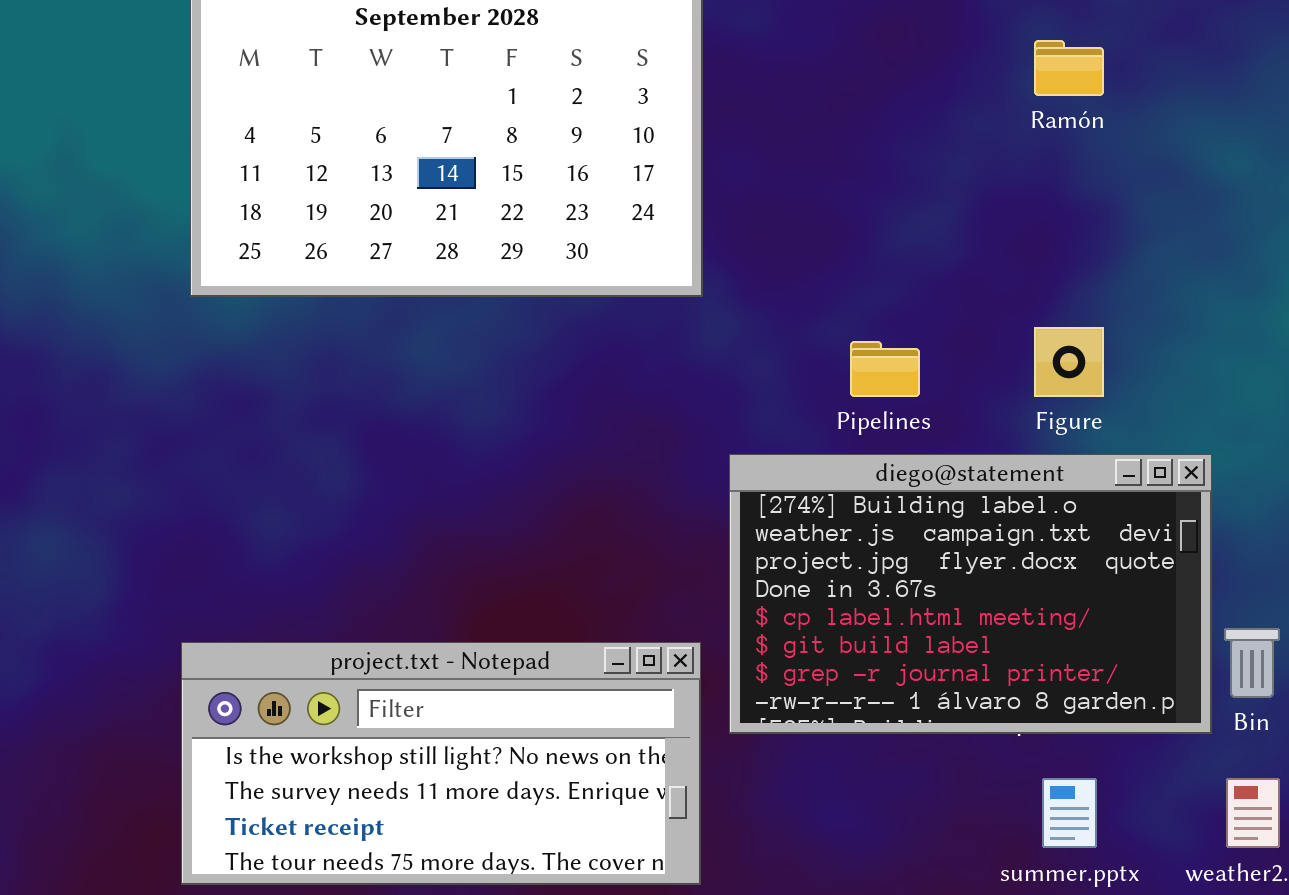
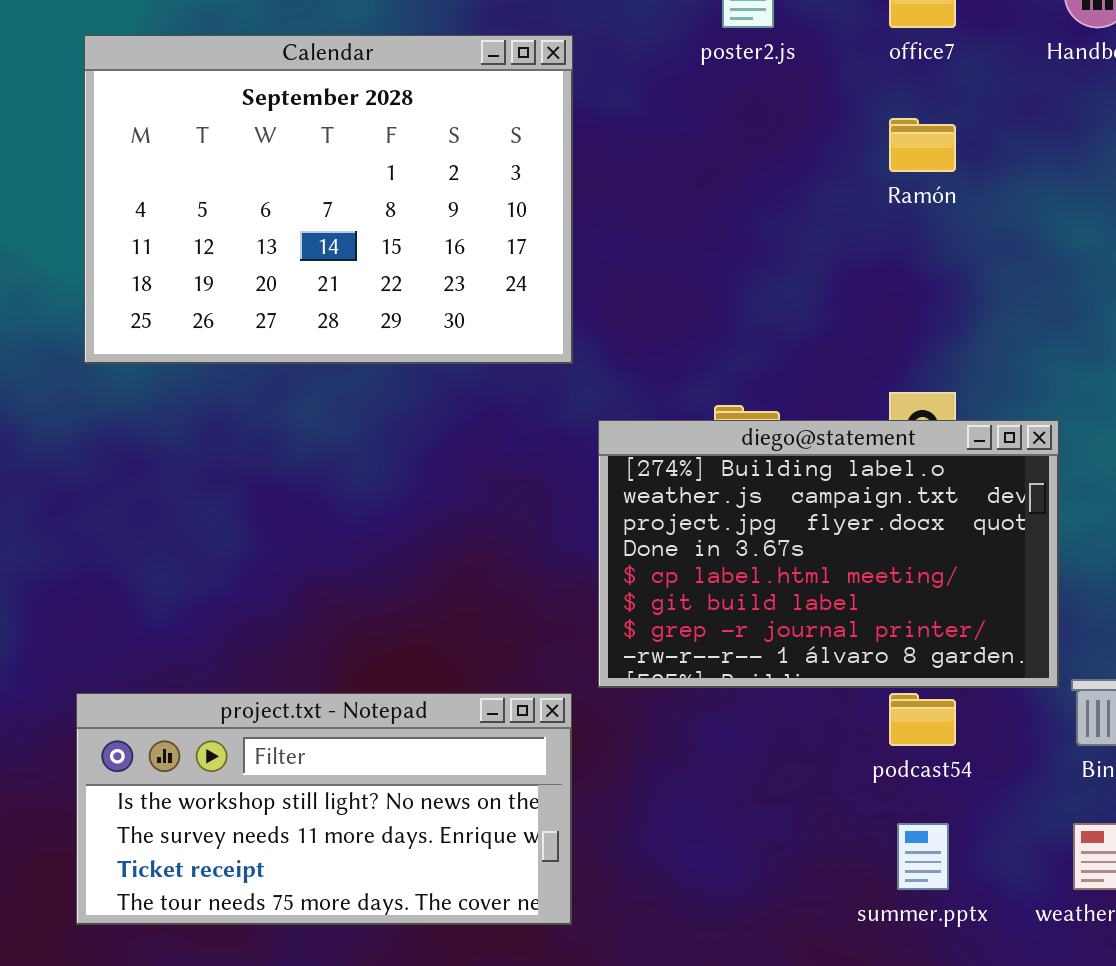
diego@statement: [729,454,1212,734] -> [598,420,1059,688], moved

